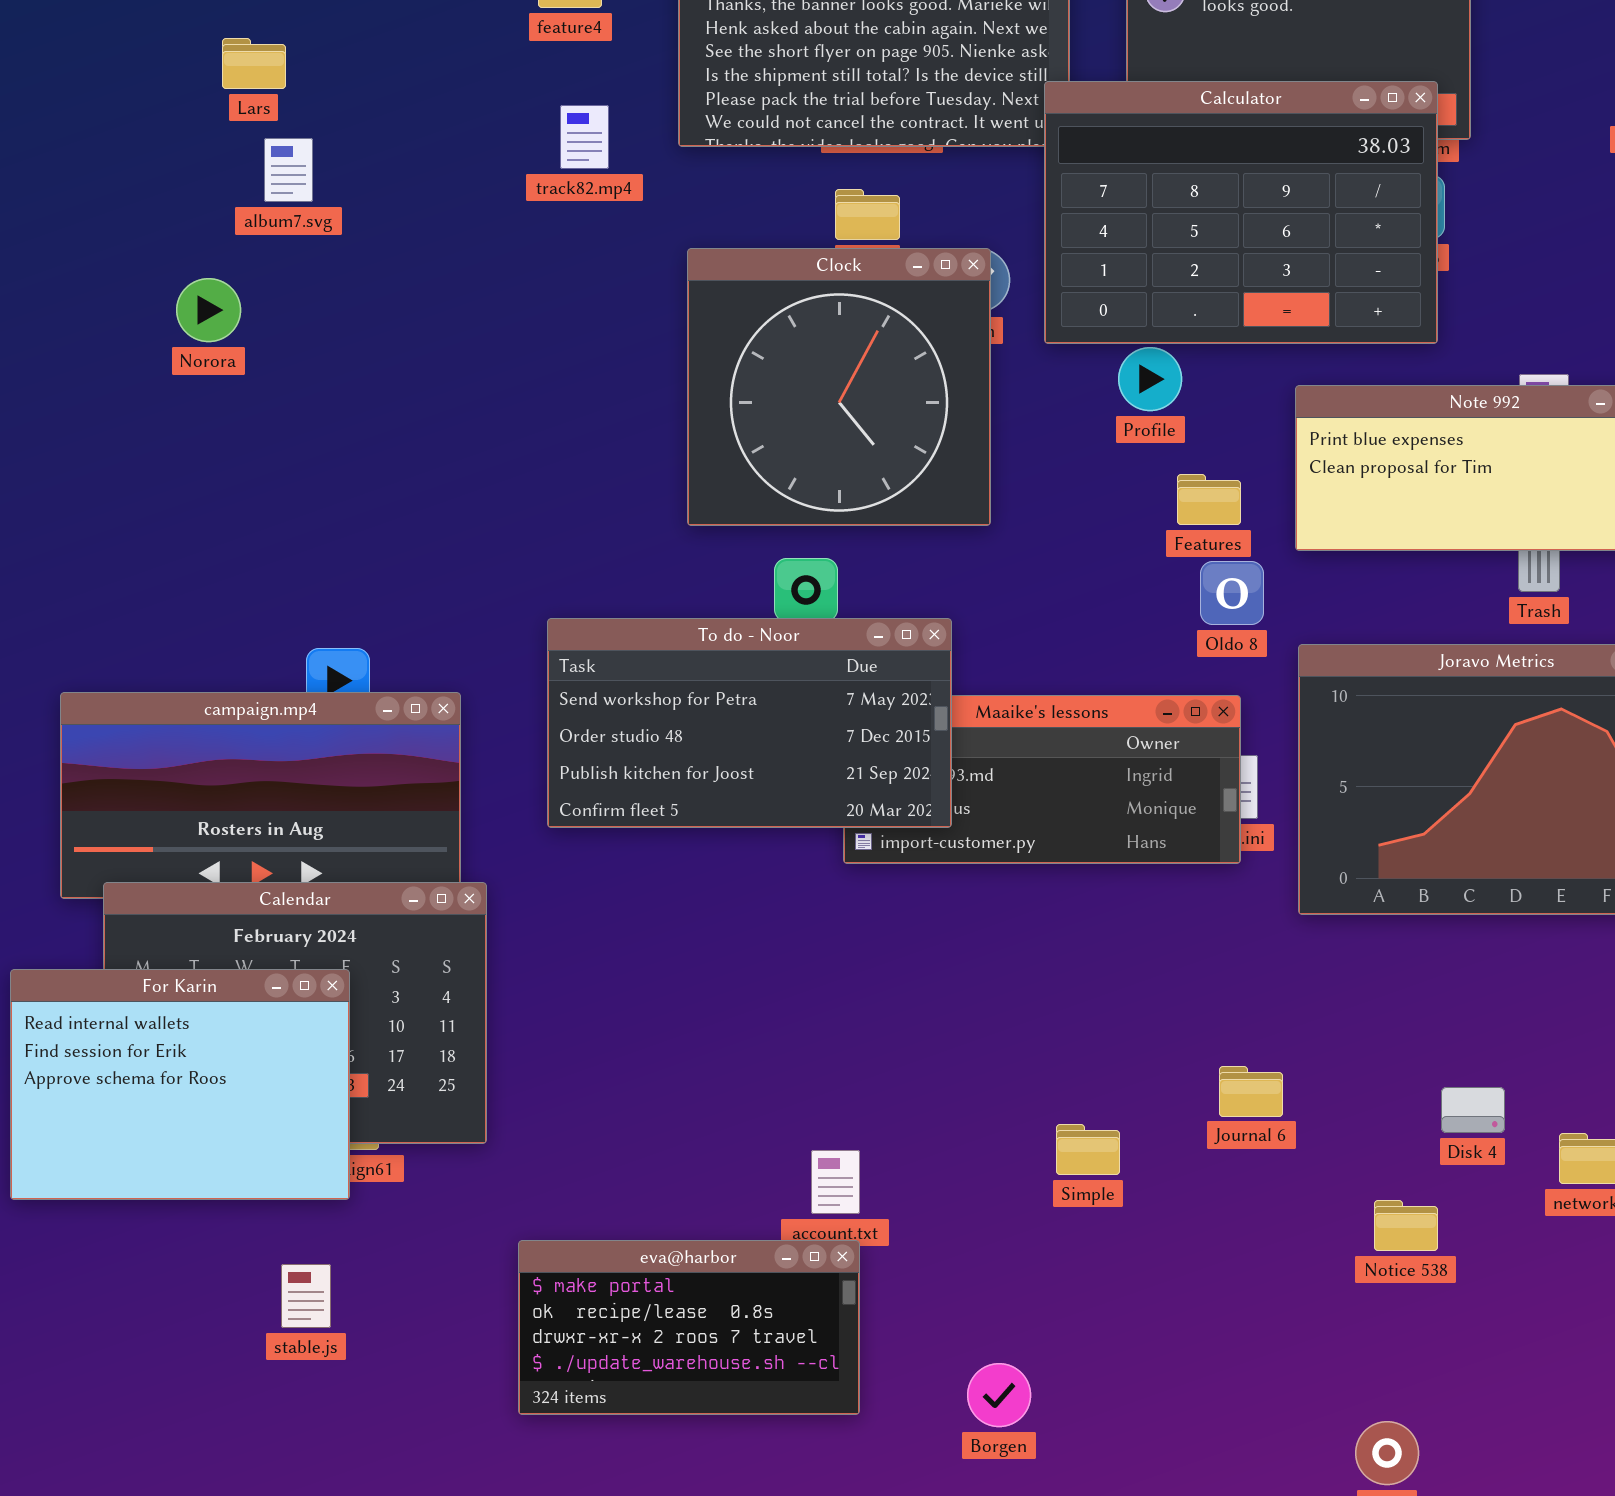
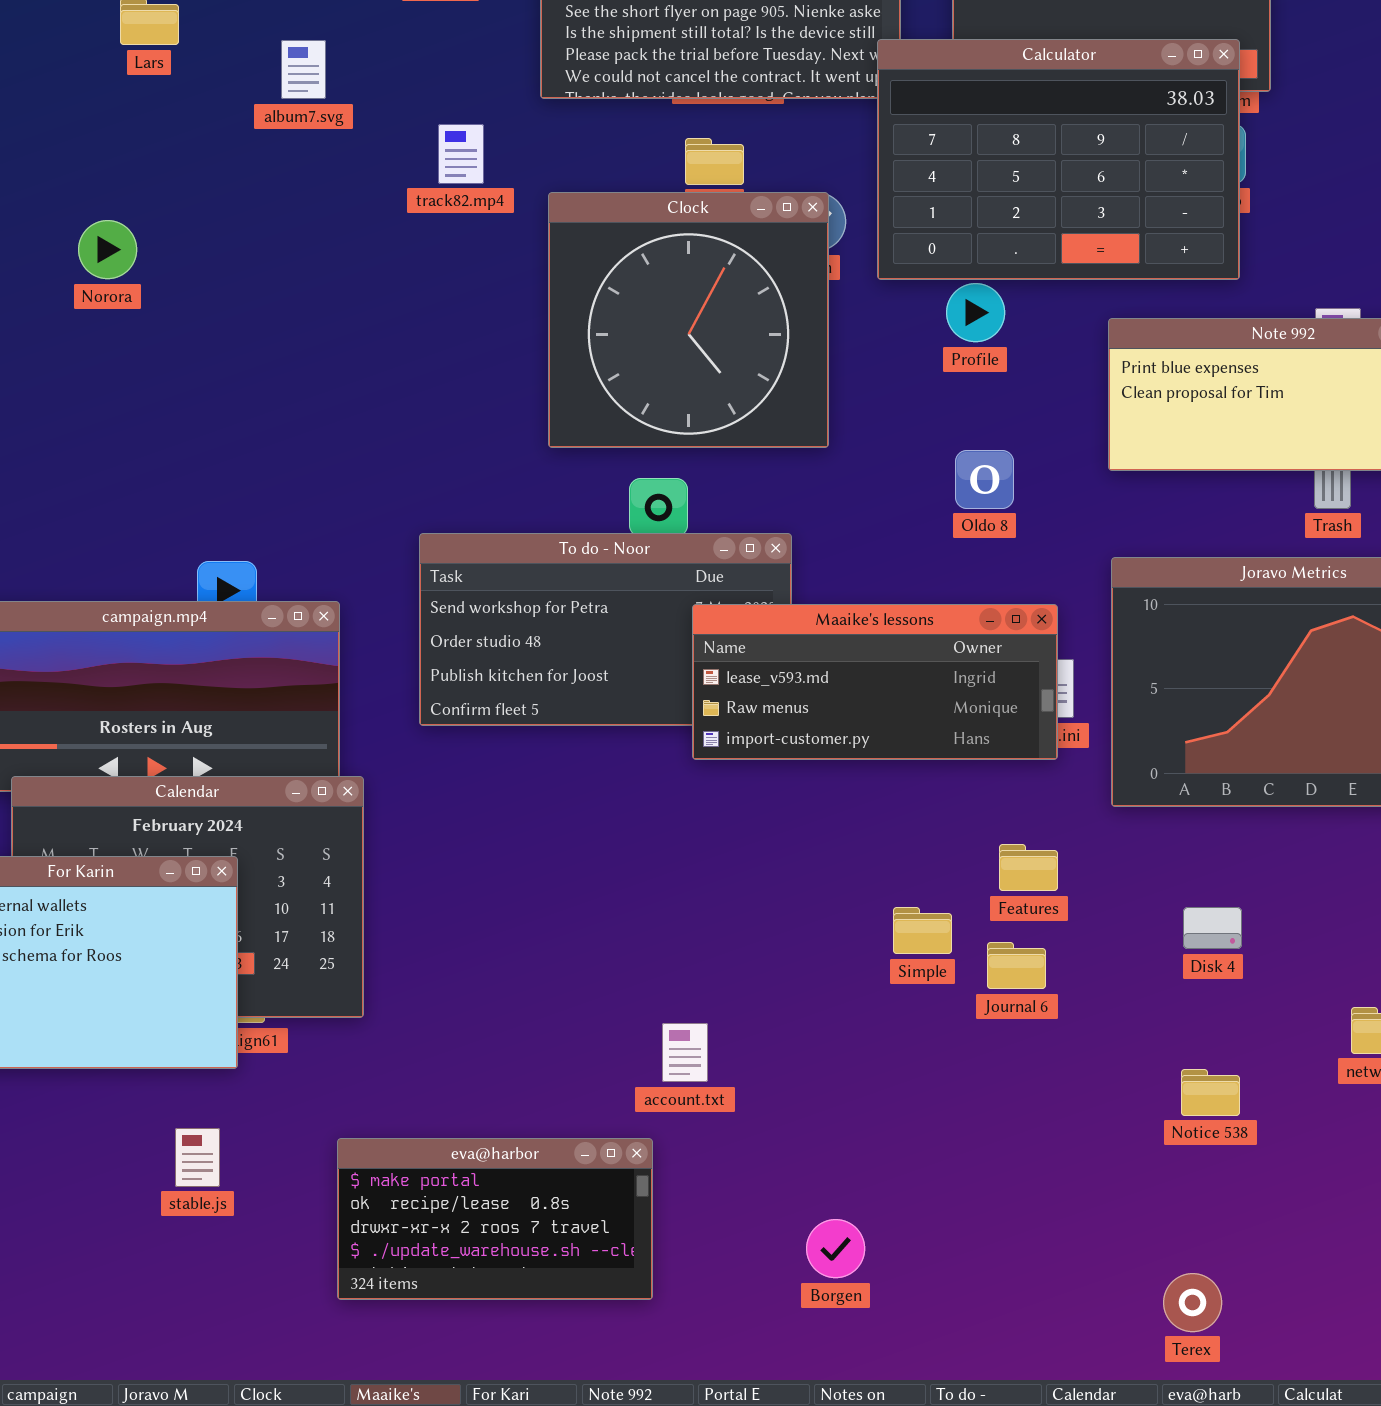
track82.mp4: [560,105,609,169] -> [438,124,484,184], moved
album7.svg: [264,138,313,202] -> [281,40,326,99], moved
Features: [1177,474,1241,525] -> [999,844,1058,891], moved
Oldo 8: [1200,561,1264,625] -> [955,450,1014,509], moved
Maaike's lessons: [843,695,1241,864] -> [692,604,1058,760], raised
Journal 6: [1219,1066,1283,1117] -> [987,942,1046,989], moved
Disk 4: [1441,1087,1505,1133] -> [1183,907,1242,949], moved
Simple: [1056,1124,1120,1175] -> [893,907,952,954], moved
eva@harbor: [518,1240,860,1415] -> [337,1138,653,1300], moved

